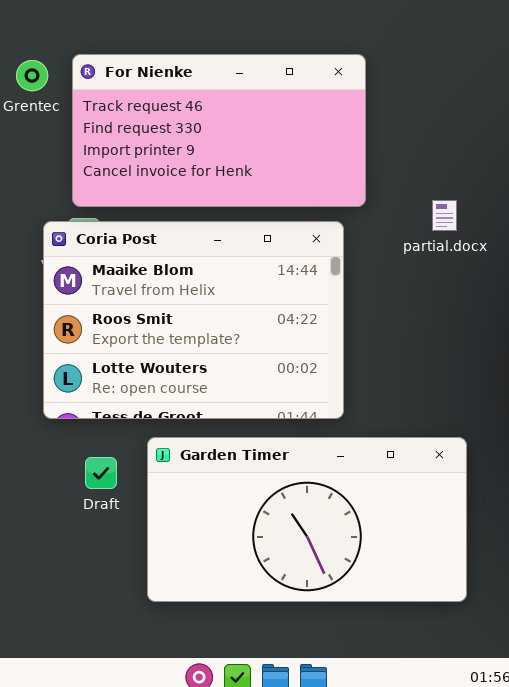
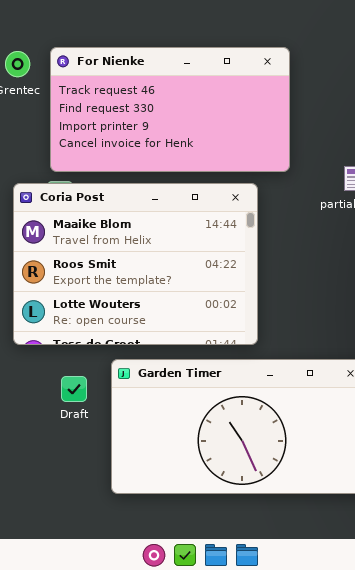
Coria Post: [43,221,344,419] -> [13,183,258,345], moved

